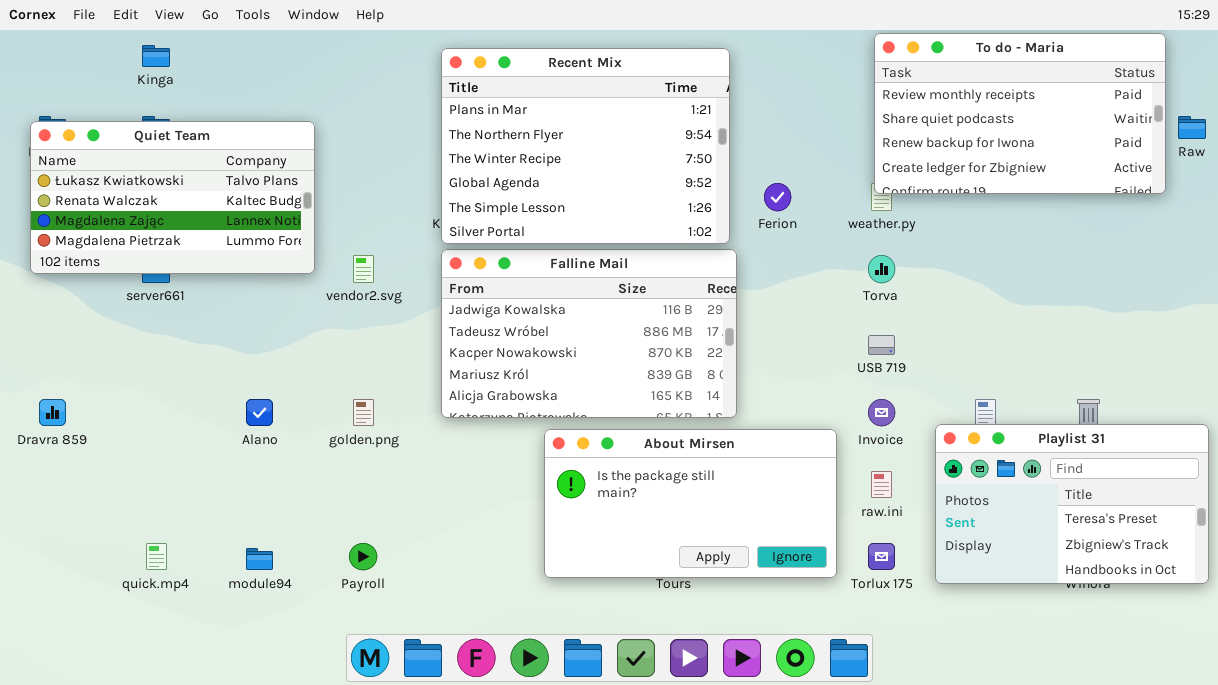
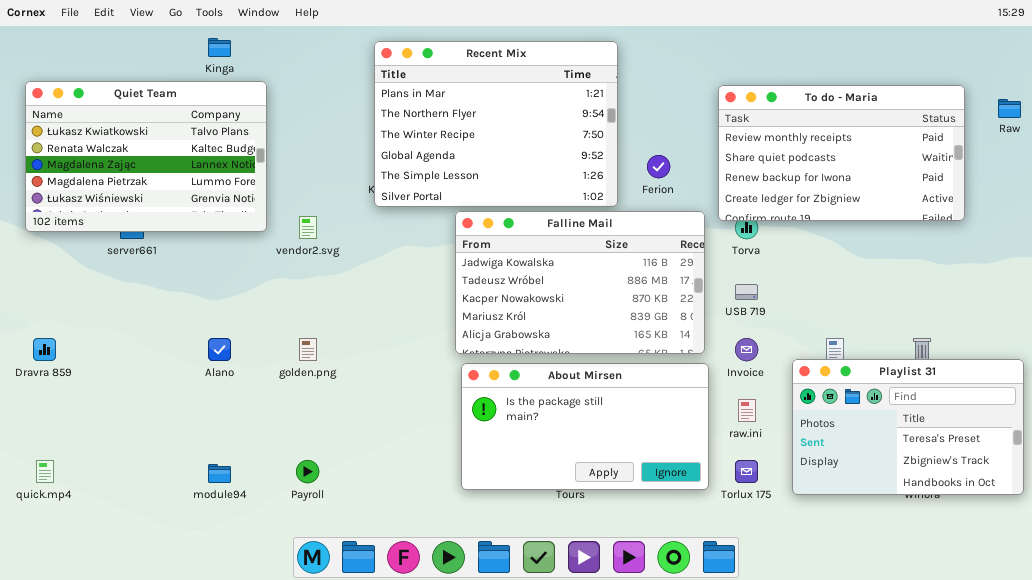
To do - Maria: [874,33,1166,194] -> [718,85,965,221], moved
Kinga: [142,45,170,67] -> [208,38,231,57], moved
Quiet Team: [30,121,315,274] -> [25,81,267,232], resized
Falline Mail: [441,249,737,418] -> [455,211,705,354], moved
quick.mp4: [146,543,167,570] -> [36,460,54,483], moved

